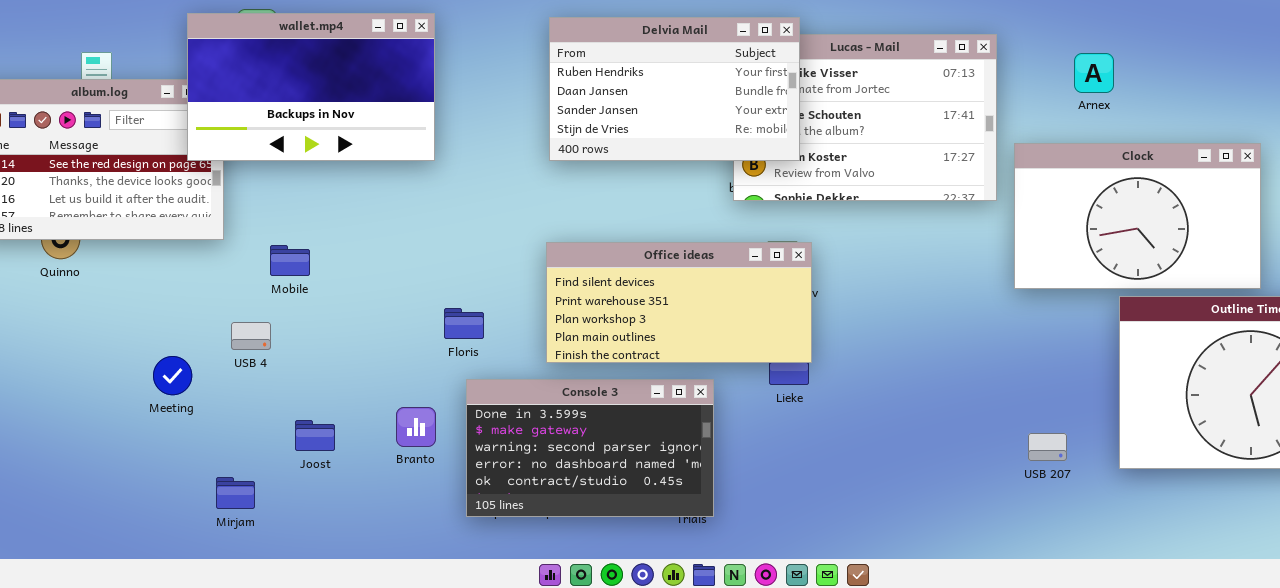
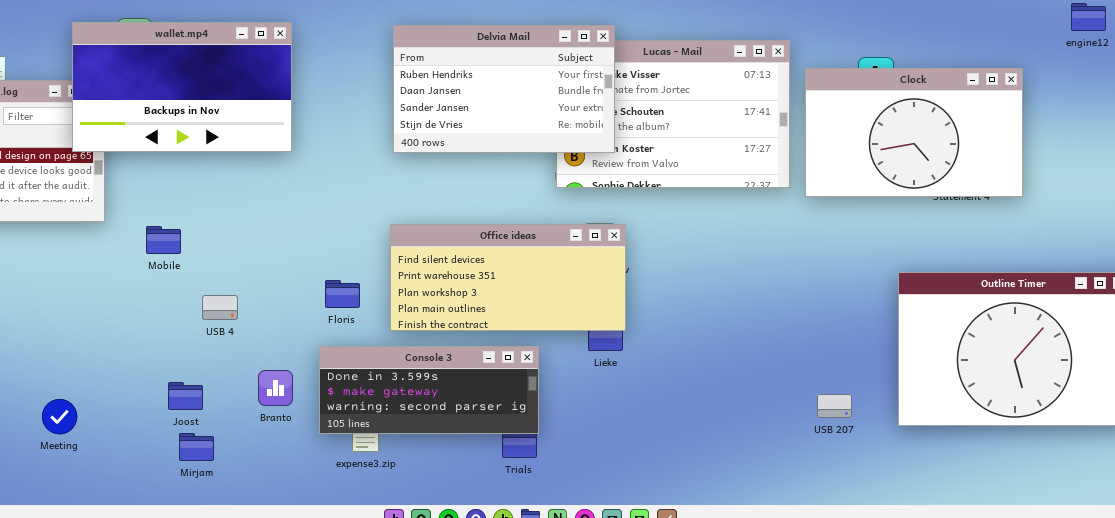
Clock: [1014,143,1261,289] -> [805,68,1023,197], moved
Floris: [444,308,484,339] -> [325,280,360,308], moved
USB 4: [231,322,271,350] -> [202,295,238,320], moved
Meeting: [153,356,192,395] -> [42,399,77,434], moved
Console 3: [466,379,714,517] -> [319,346,539,434], resized
Mirjam: [216,477,255,509] -> [179,433,214,461], moved

